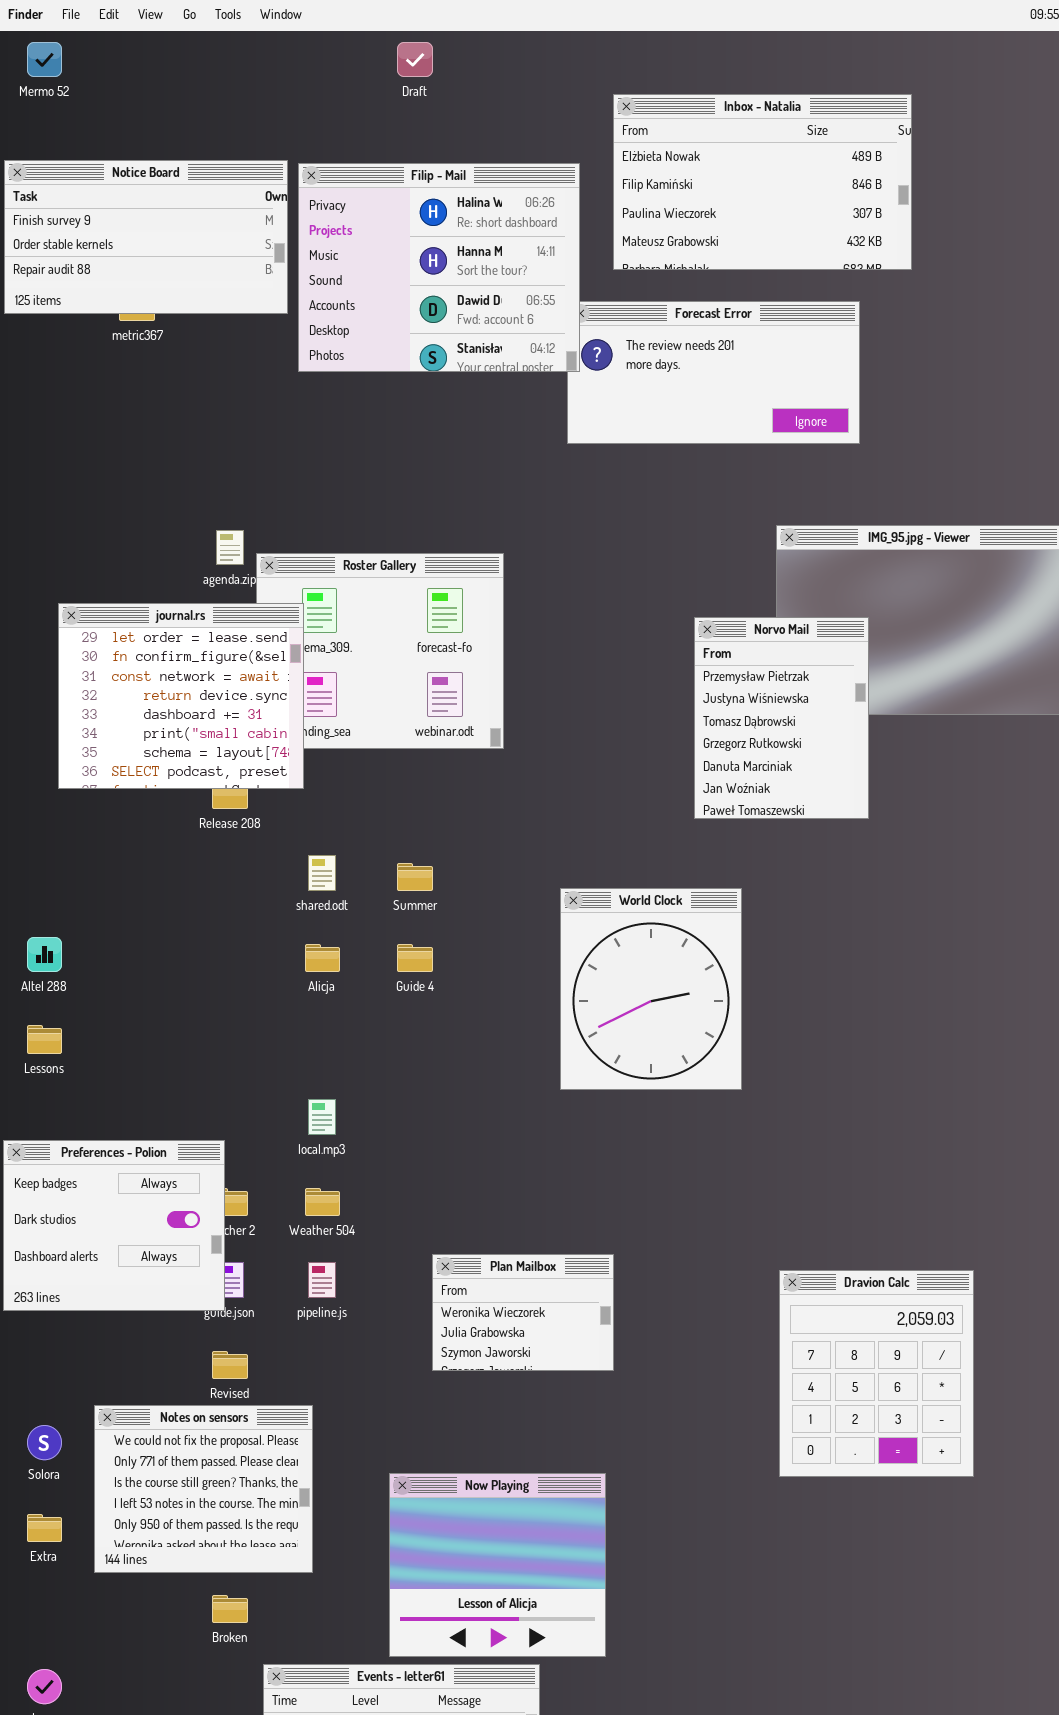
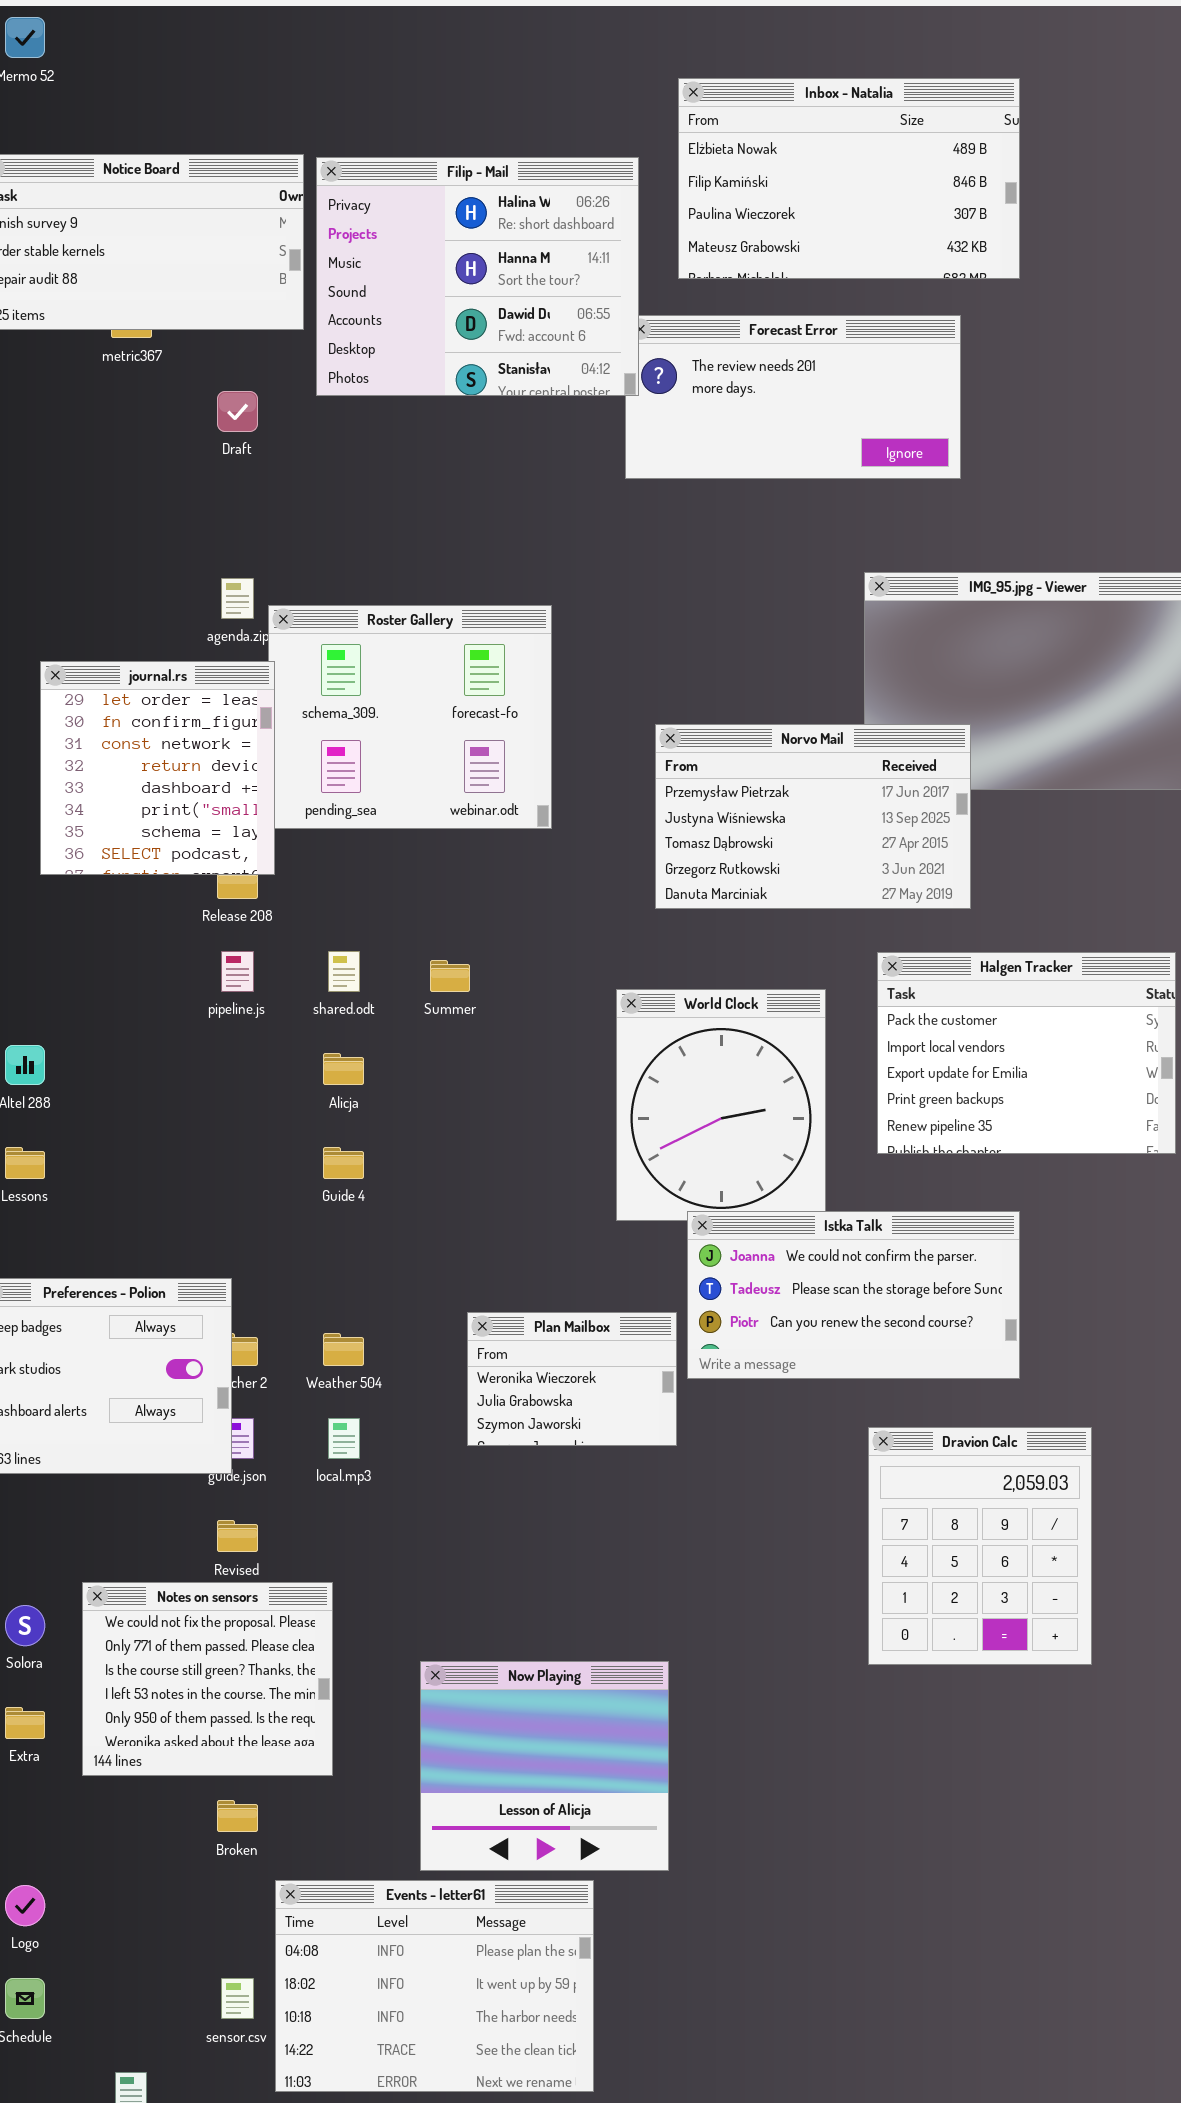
Draft: [397,42,433,77] -> [217,391,258,432], moved
journal.rs: [58,603,304,789] -> [40,661,275,875], resized
Norvo Mail: [694,617,869,819] -> [655,724,971,909], resized
Halgen Tracker: none -> [877,952,1176,1154], opened
Guide 4: [397,944,433,972] -> [323,1147,364,1179], moved
Istka Talk: none -> [687,1211,1020,1379], opened
local.mp3: [308,1099,336,1135] -> [328,1418,360,1459], moved
Plan Mailbox: [432,1254,614,1371] -> [467,1312,677,1446], moved
pipeline.js: [308,1262,336,1298] -> [221,951,254,992], moved

